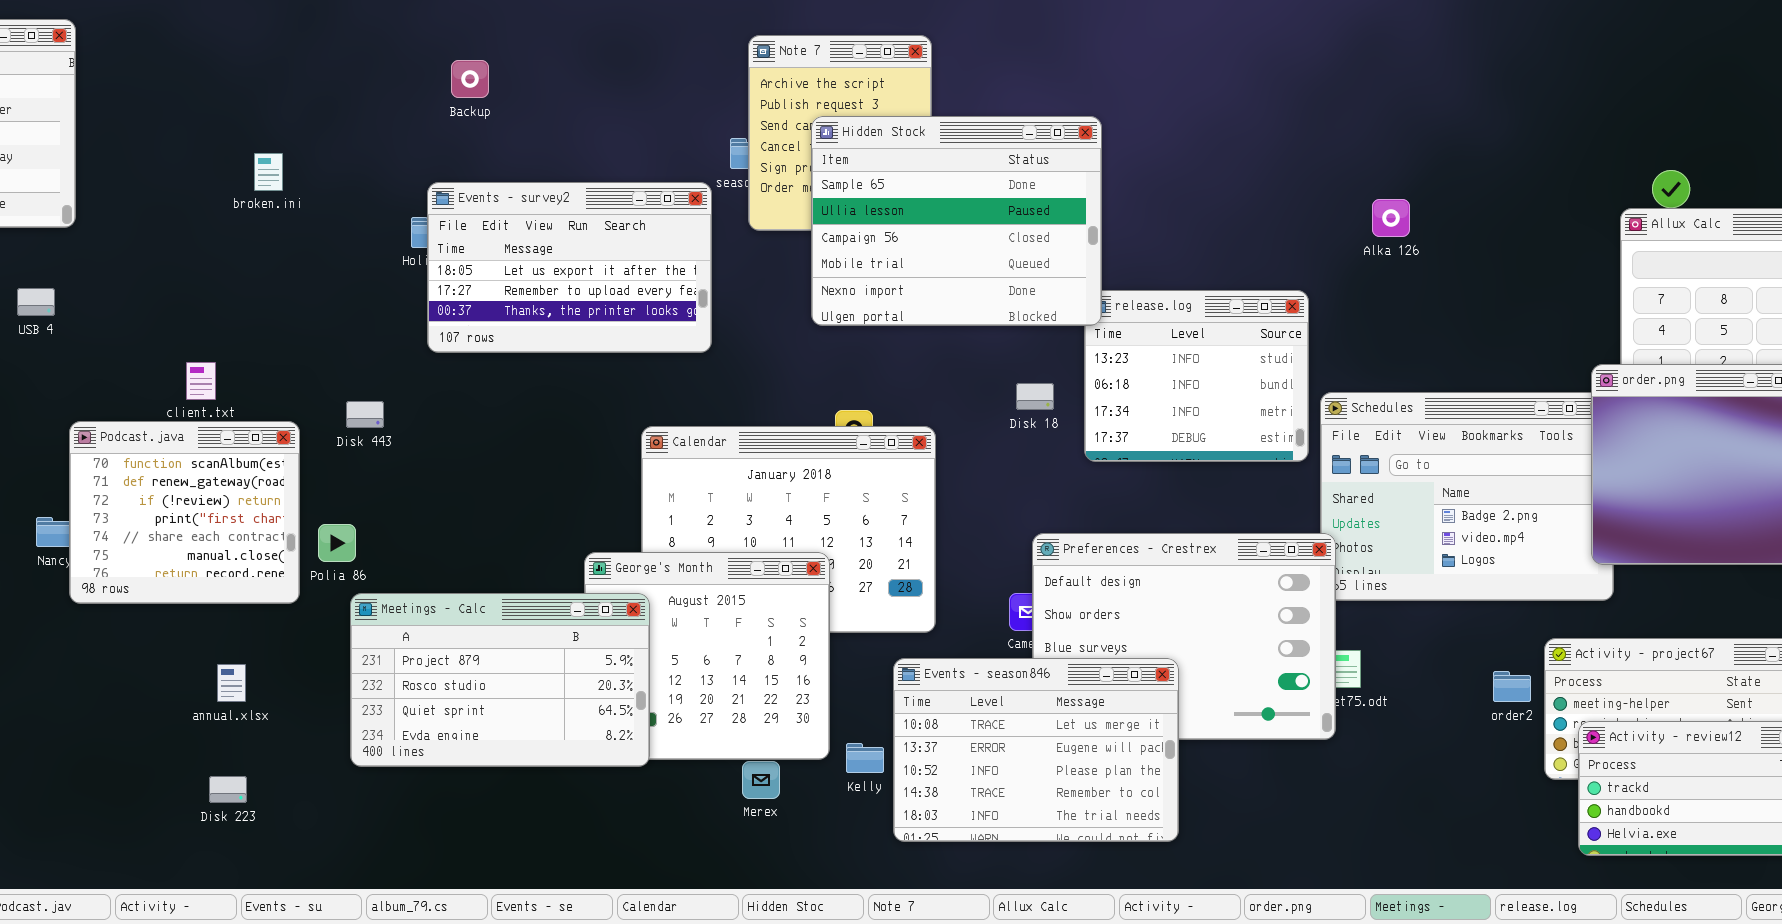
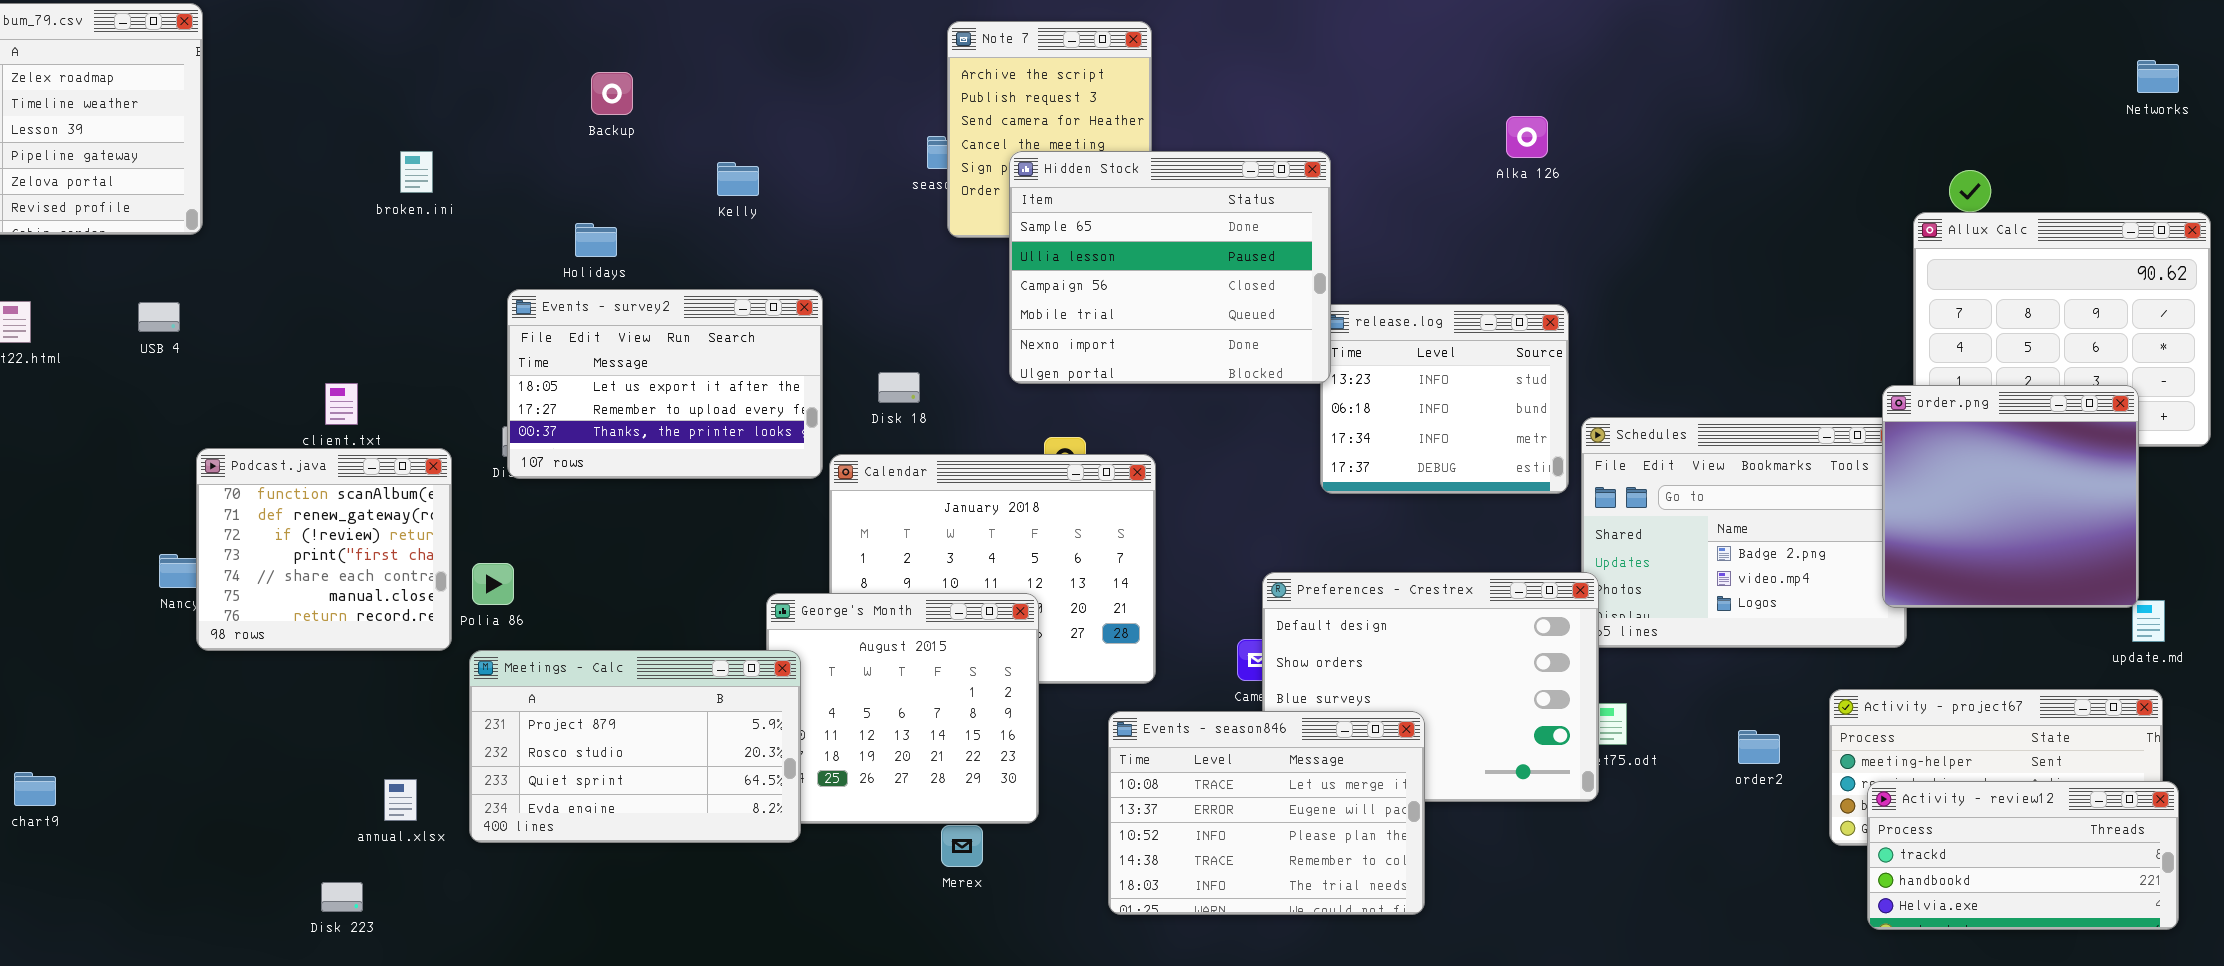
Backup: [451,60,489,98] -> [591,72,633,115], moved
Hidden Stock: [811,116,1102,326] -> [1009,151,1331,384], moved
Events - survey2: [427,182,712,353] -> [507,289,823,479], moved
Alka 126: [1372,199,1410,237] -> [1506,116,1548,158], moved
Disk 18: [1016,383,1054,410] -> [878,372,920,403], moved
Meetings - Calc: [350,593,650,767] -> [469,650,801,843], moved
annual.xlsx: [217,664,246,702] -> [384,779,417,821], moved
order2: [1493,671,1531,702] -> [1738,730,1780,764], moved
Kelly: [846,743,884,773] -> [717,162,759,196], moved
Disk 223: [209,776,247,803] -> [321,882,363,912], moved

